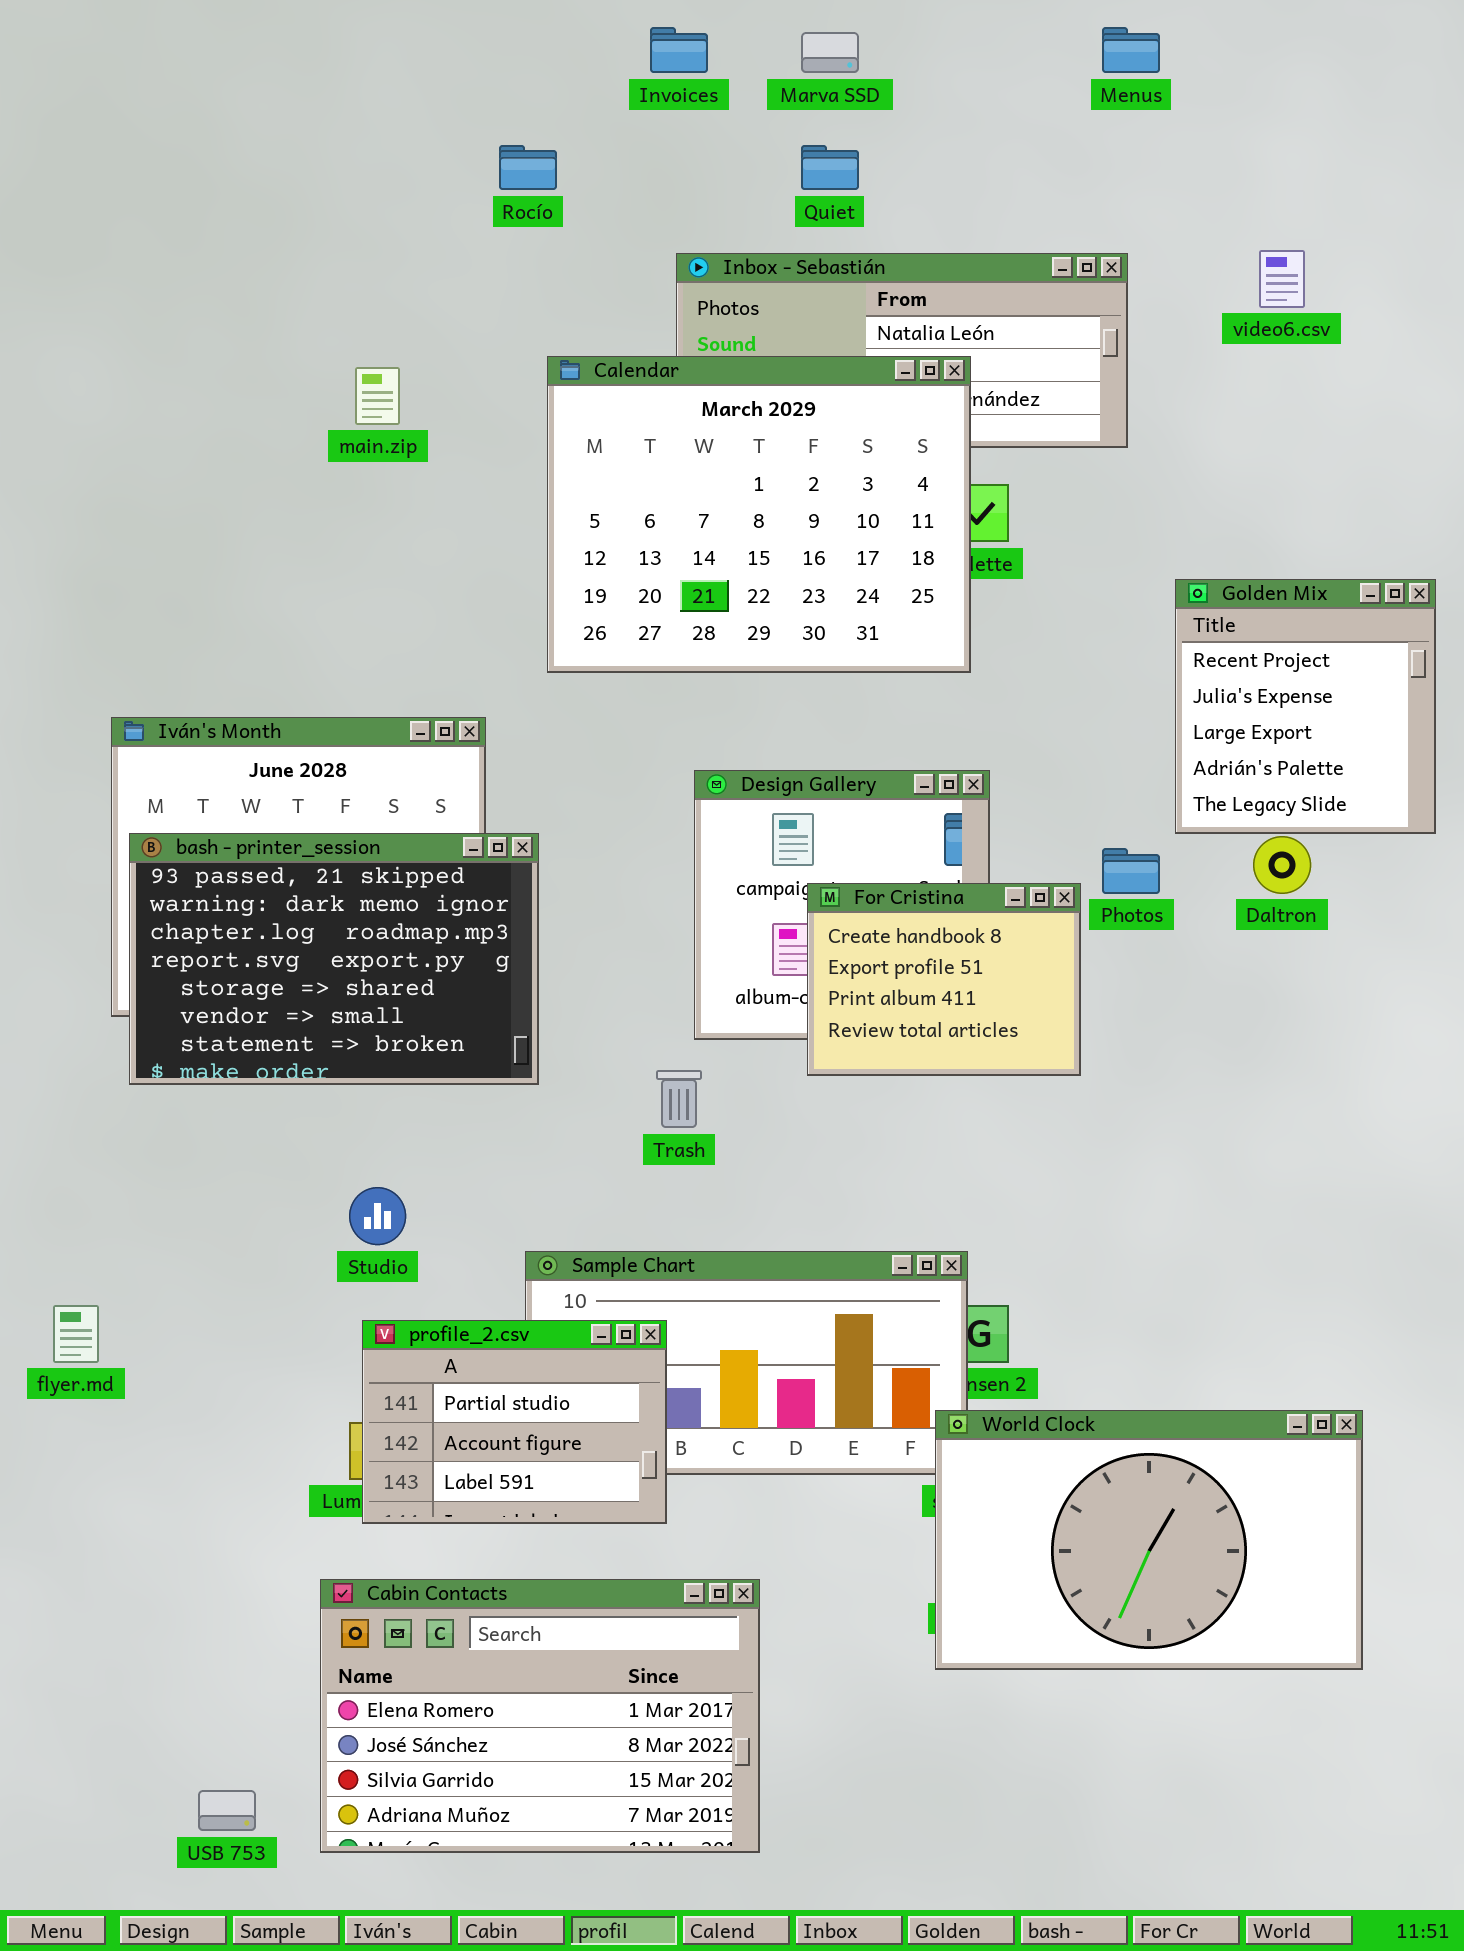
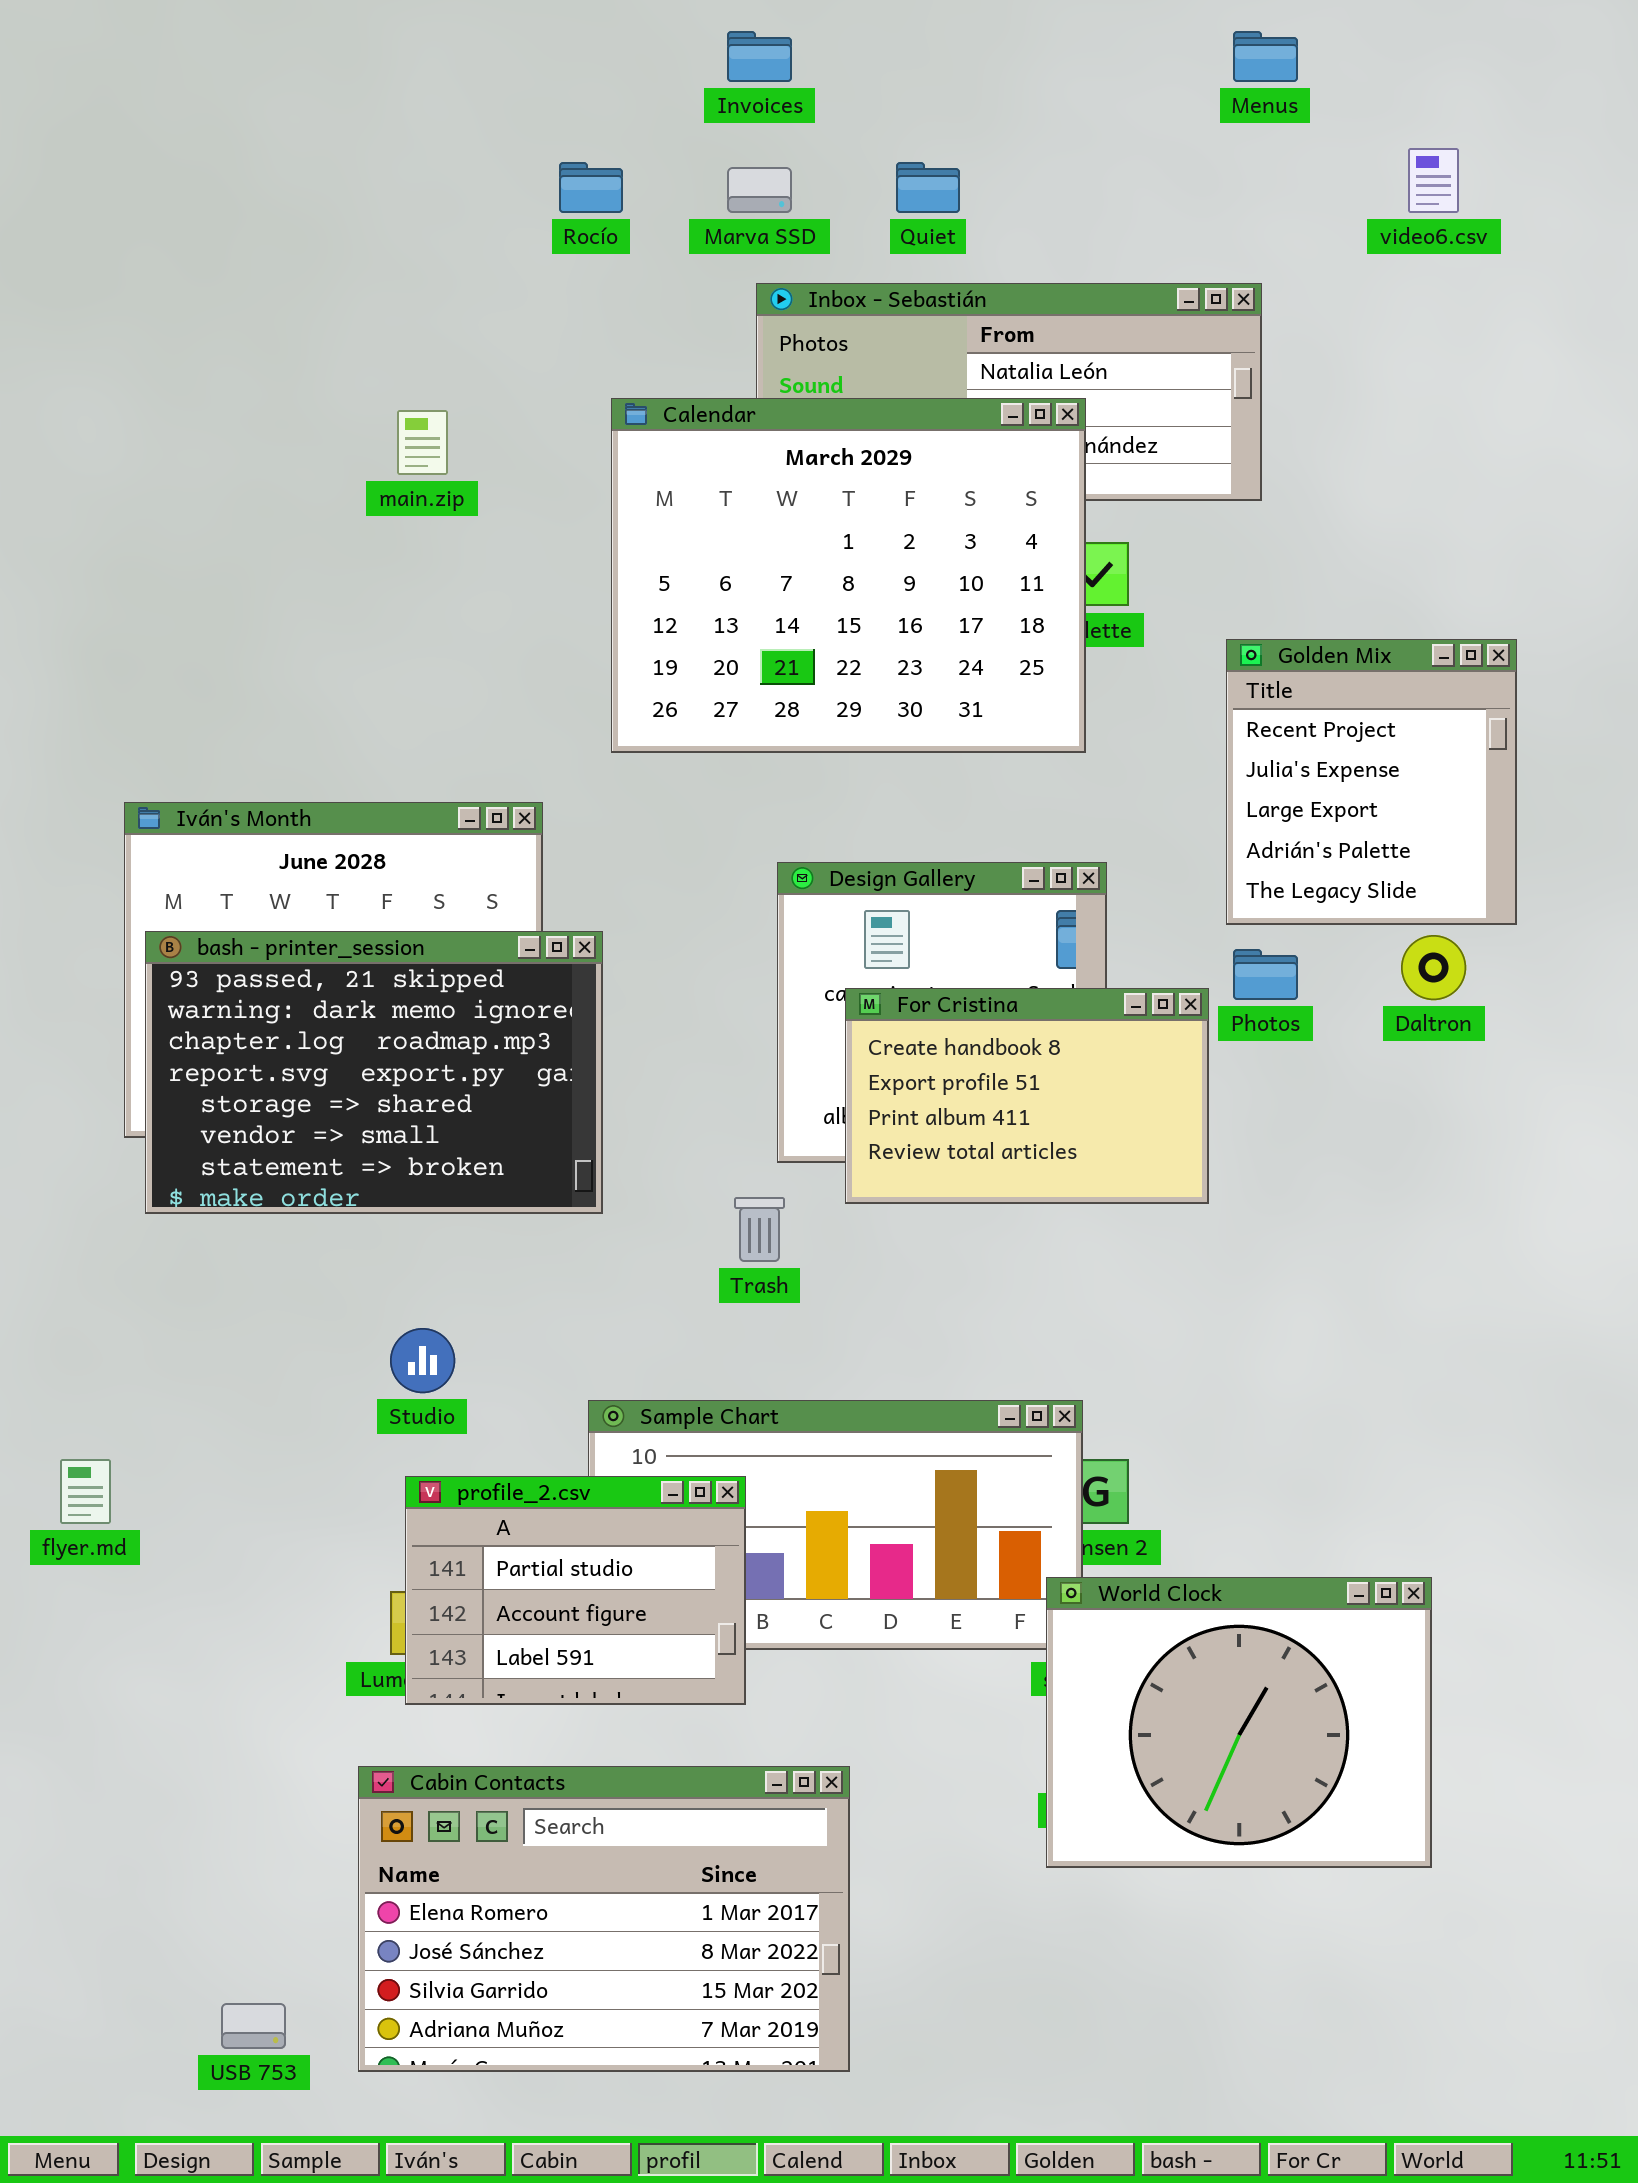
Marva SSD: [801,32,859,73] -> [727,167,792,213], moved
video6.csv: [1259,250,1305,308] -> [1408,148,1459,213], moved
Golden Mix: [1175,579,1436,834] -> [1226,639,1517,925], moved
For Cristina: [807,883,1081,1076] -> [845,988,1209,1204], resized
World Clock: [935,1410,1363,1670] -> [1046,1577,1432,1868], resized

